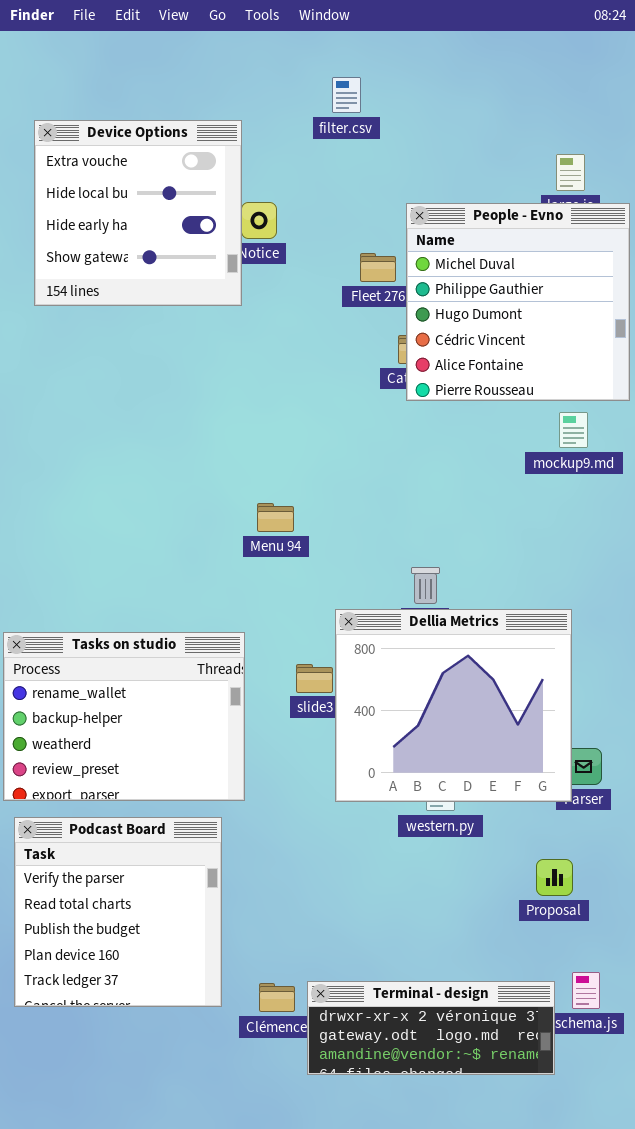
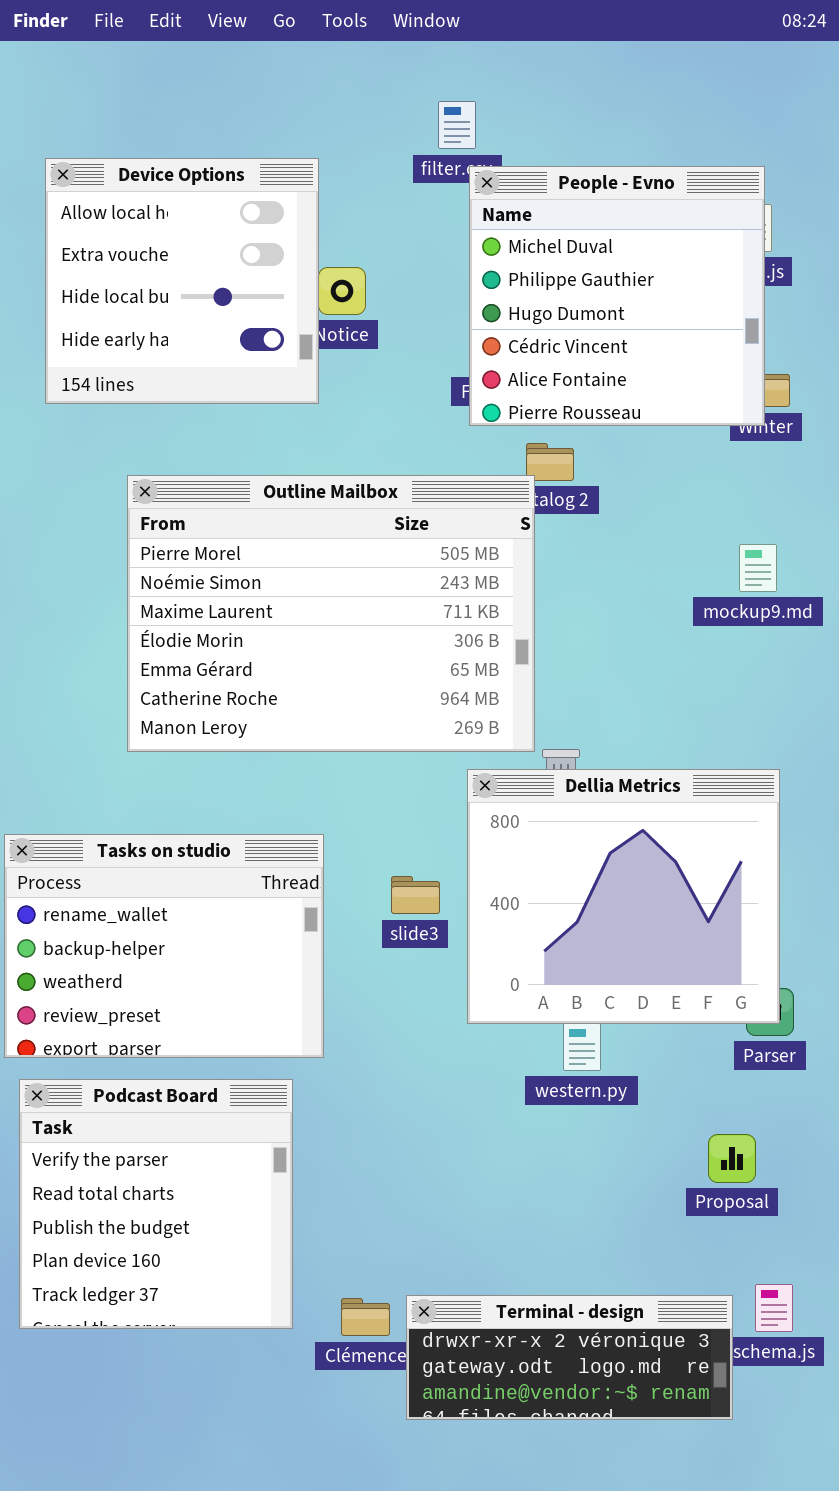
Device Options: [34,120,242,306] -> [45,158,319,404], scrolled up 1 row
People - Evno: [406,203,630,401] -> [469,166,765,426], moved
Outline Mailbox: none -> [127,475,535,752], opened
Dellia Metrics: [335,609,572,802] -> [467,769,780,1024], moved

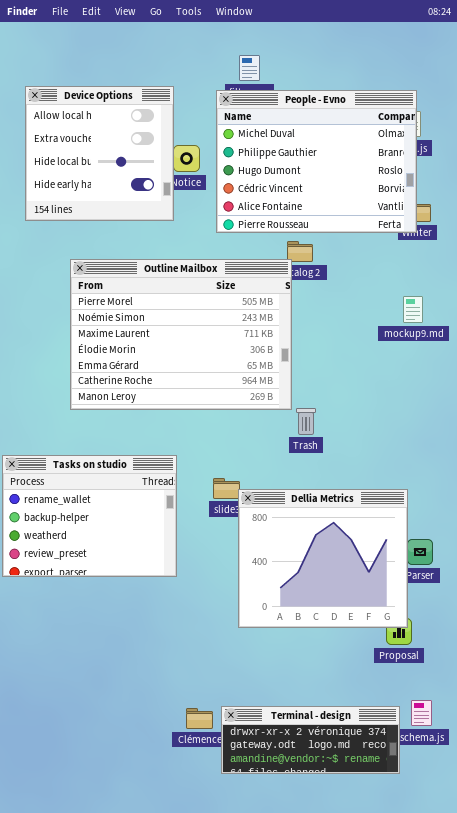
People - Evno: [469,166,765,426] -> [216,90,417,233], resized
Dellia Metrics: [467,769,780,1024] -> [238,489,408,628], moved
Podcast Board: [19,1079,293,1329] -> none, closed

